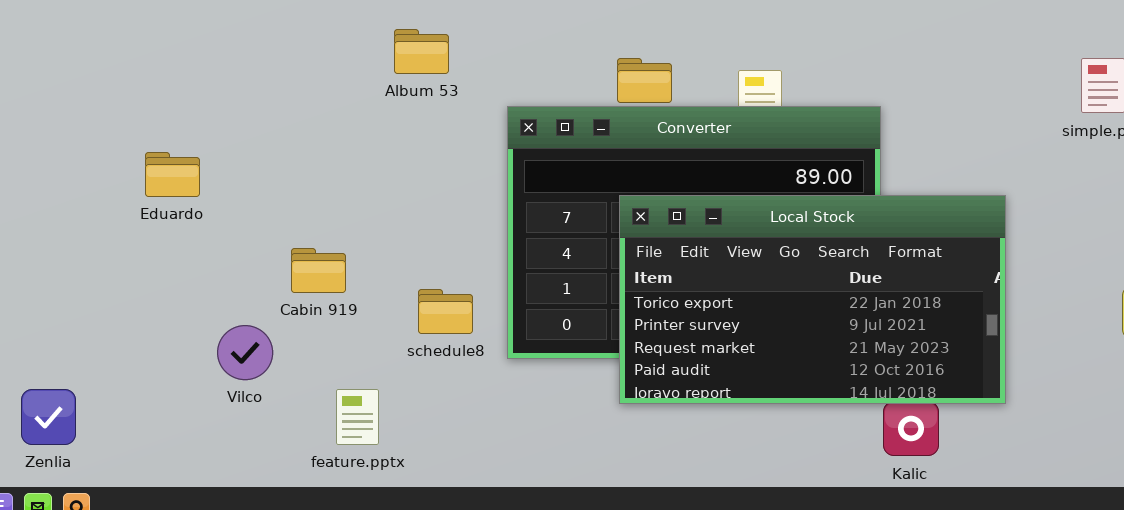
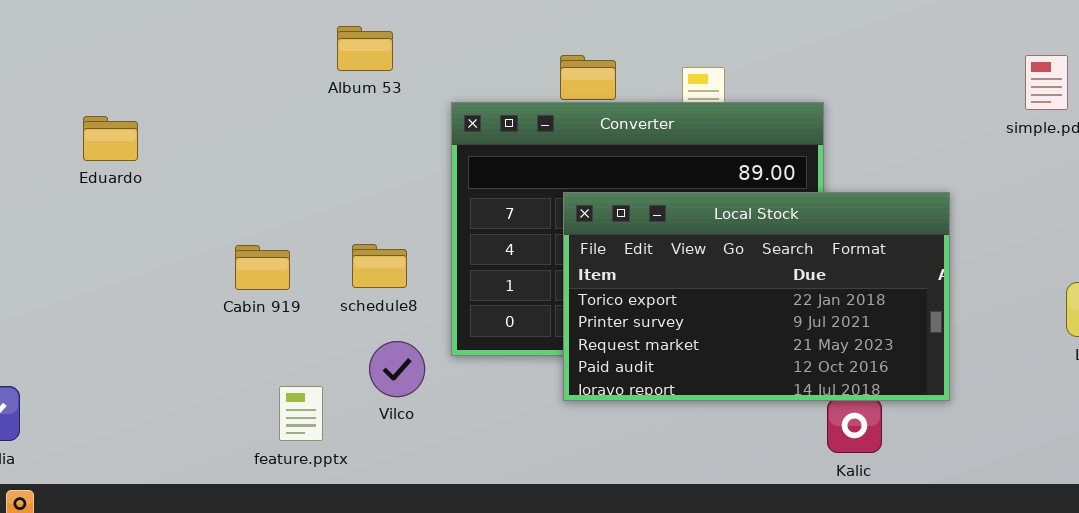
Eduardo: [145,152,200,197] -> [83,116,138,161], moved
schedule8: [418,289,473,334] -> [352,244,407,288], moved
Vilco: [217,325,273,380] -> [369,341,425,397], moved

